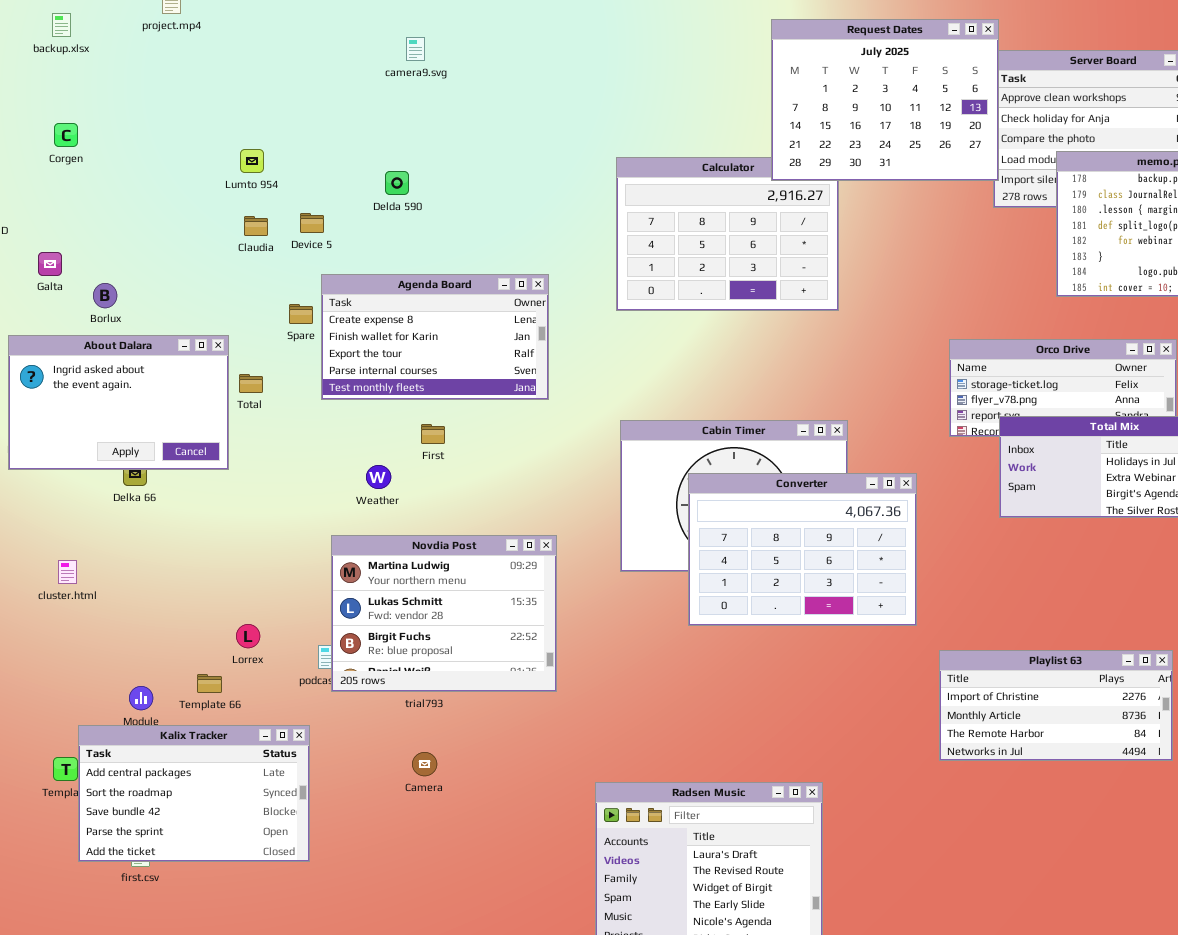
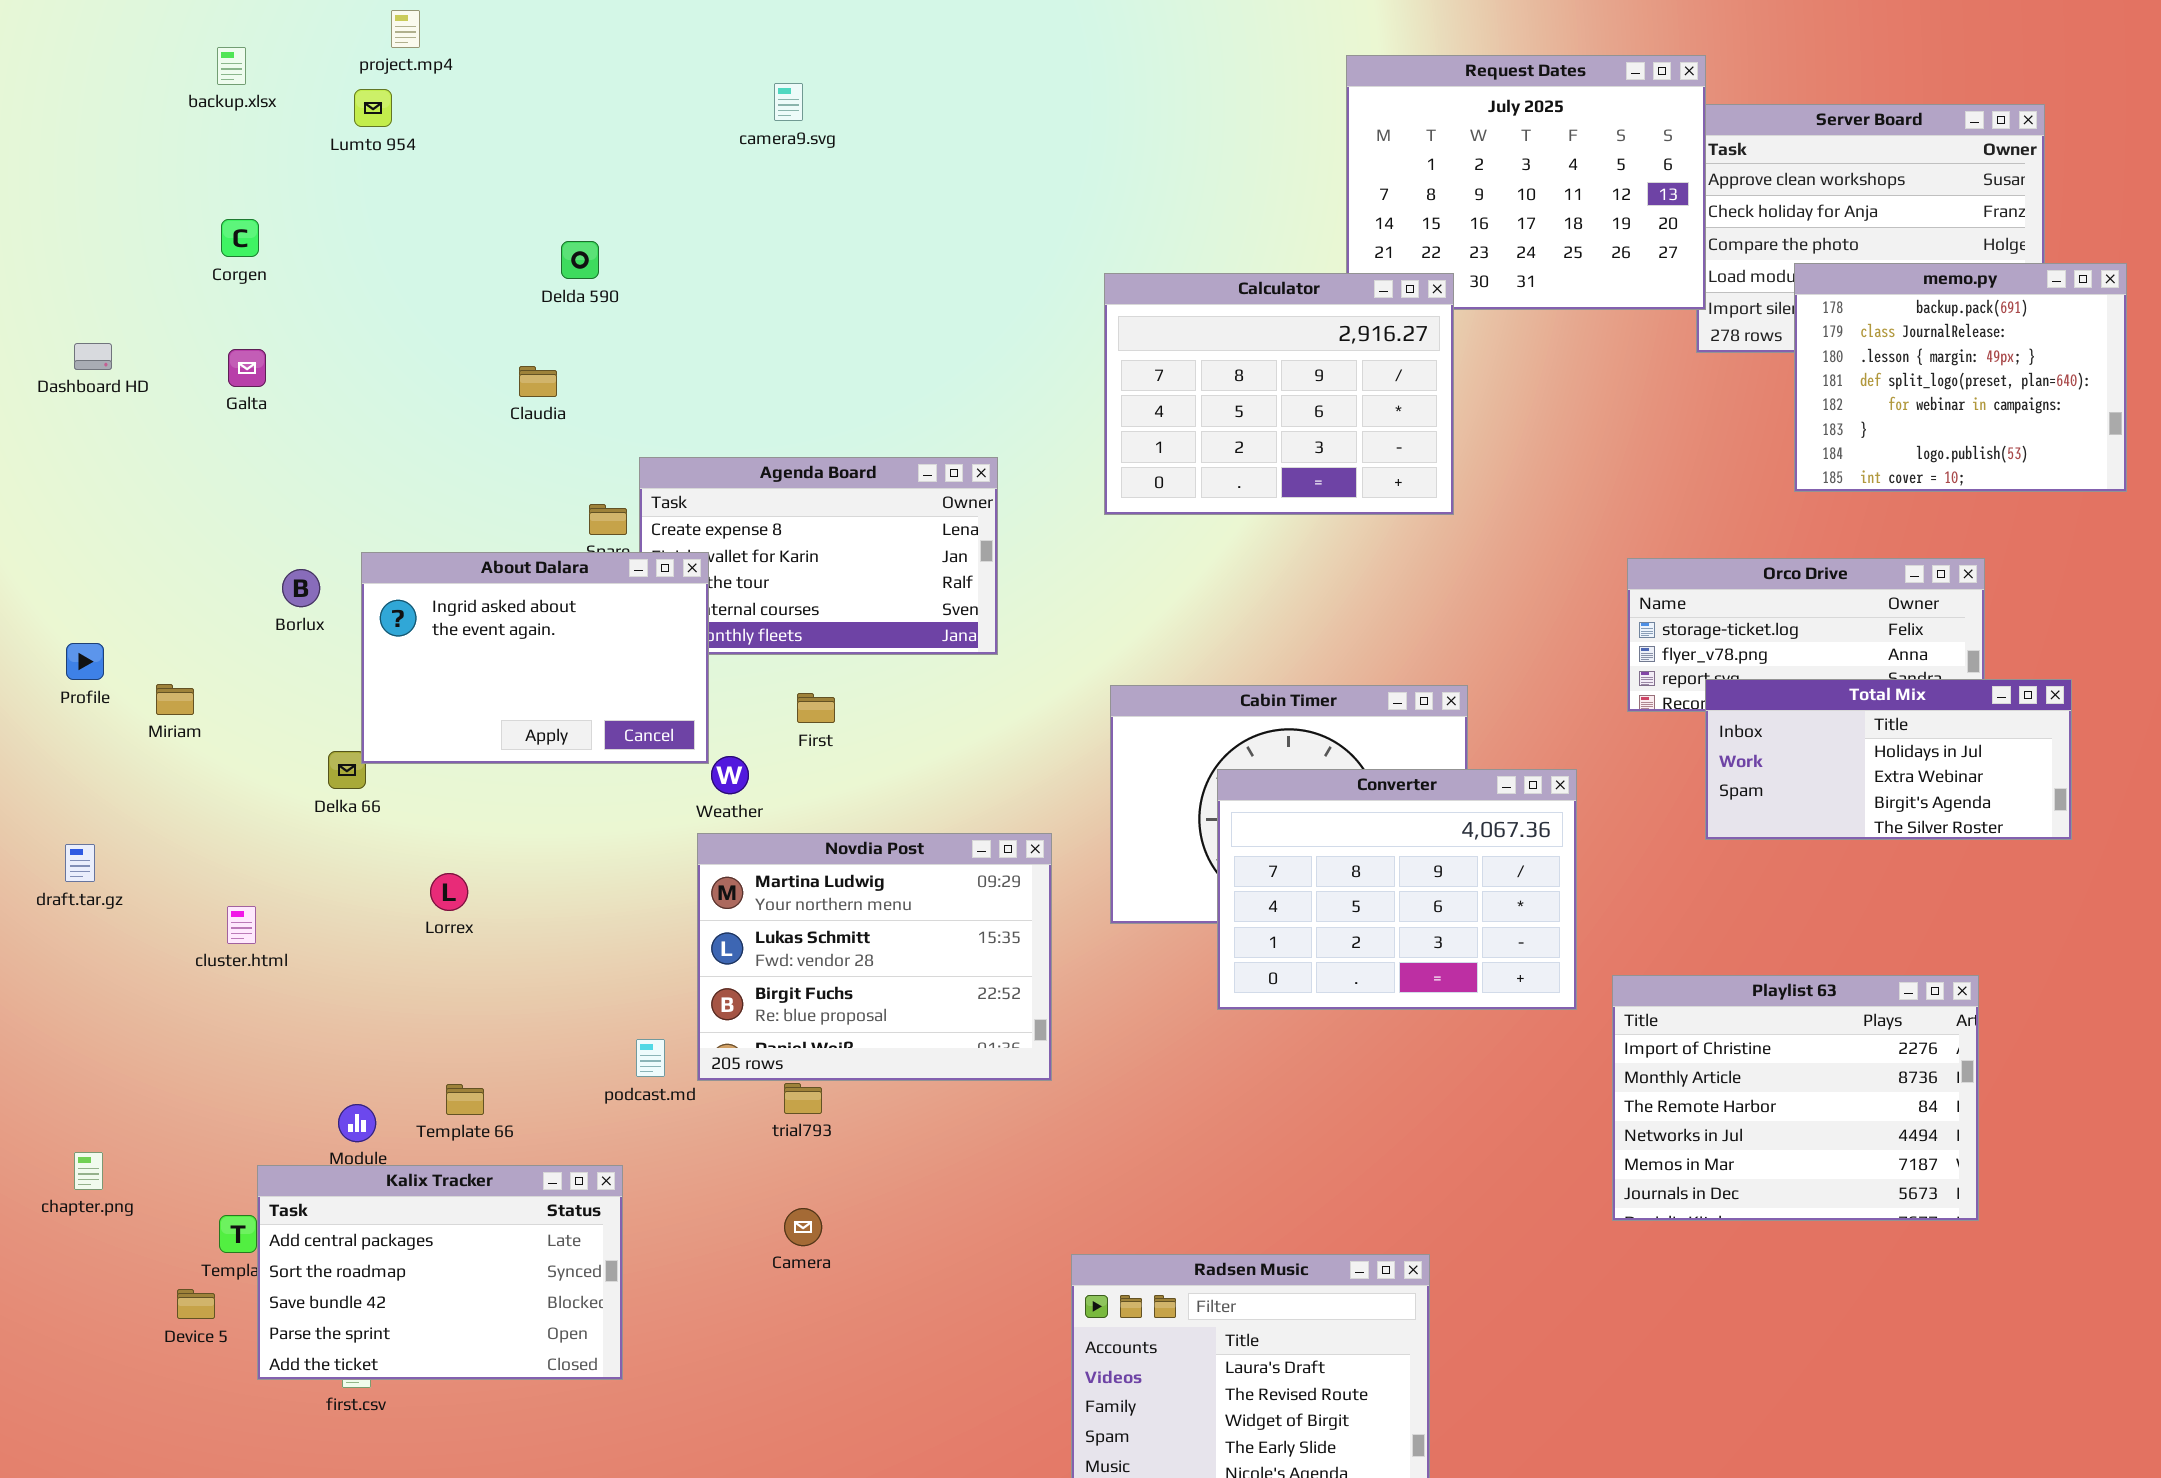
Lumto 954: [240,149,264,173] -> [354,89,392,127], moved
Calculator: [616,157,839,311] -> [1104,273,1454,515], raised
Delda 590: [385,171,409,195] -> [561,241,599,279], moved
Device 5: [300,213,324,233] -> [177,1289,215,1319], moved
Galta: [38,252,62,276] -> [228,349,266,387], moved
Borlux: [93,283,117,308] -> [282,569,320,607], moved
About Dalara: [8,335,229,470] -> [361,552,709,764], moved
Novdia Post: [331,535,557,692] -> [697,833,1052,1081], moved
Lorrex: [236,624,260,648] -> [430,873,468,911], moved
Playlist 63: [939,650,1173,761] -> [1612,975,1979,1221], resized

